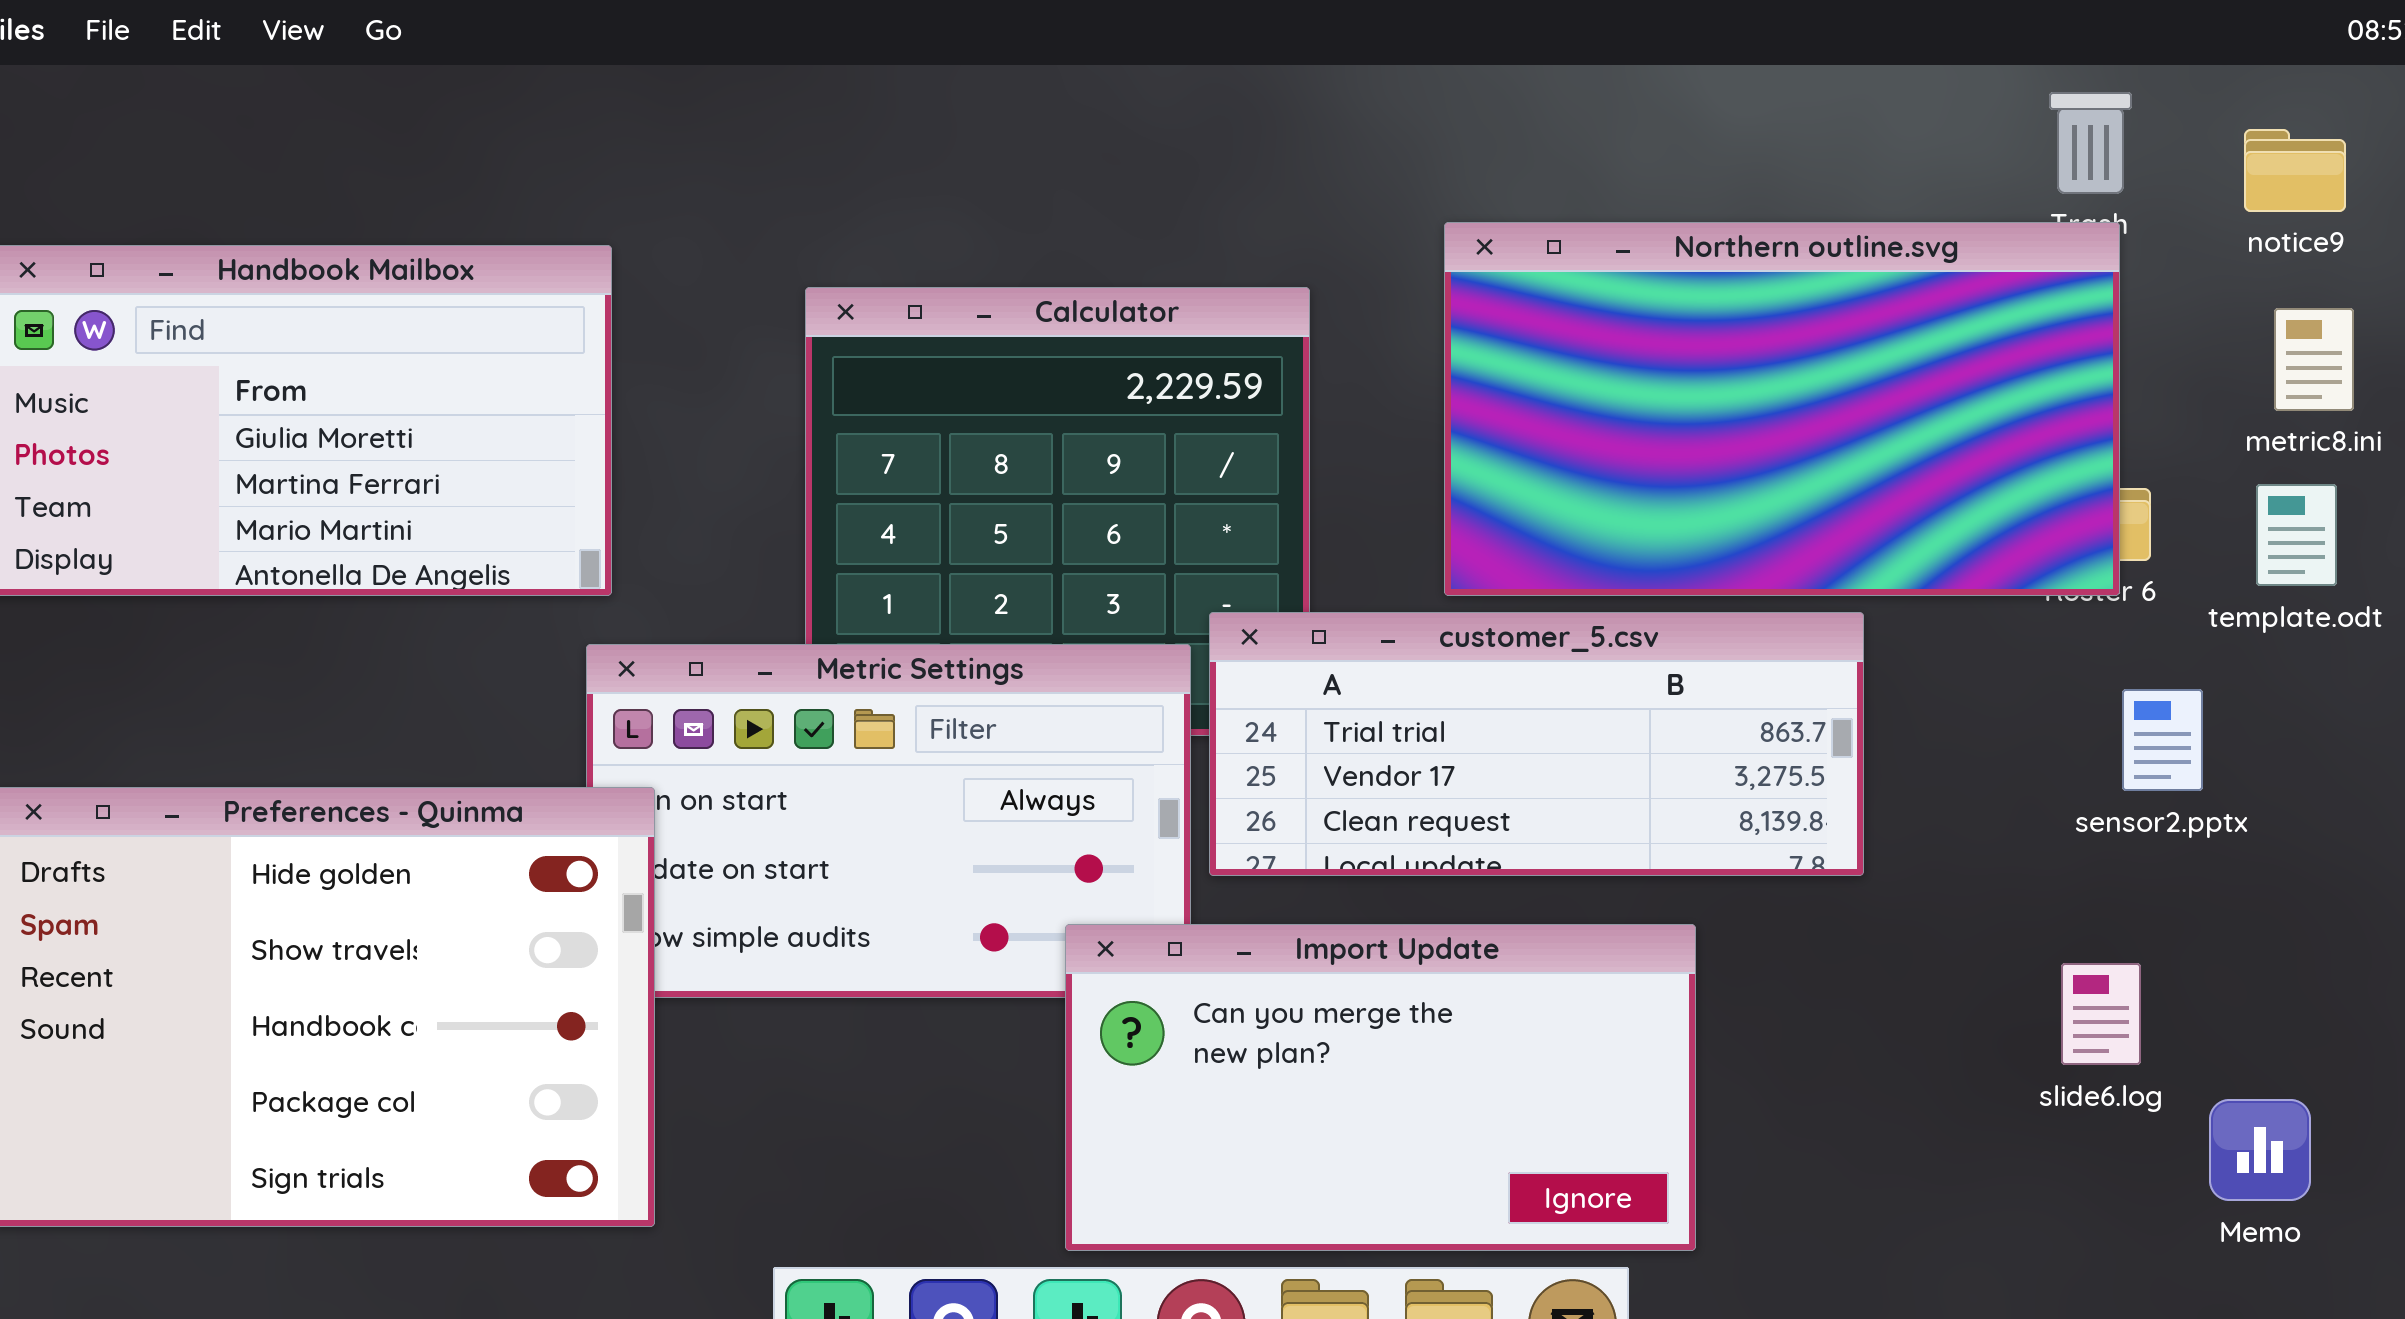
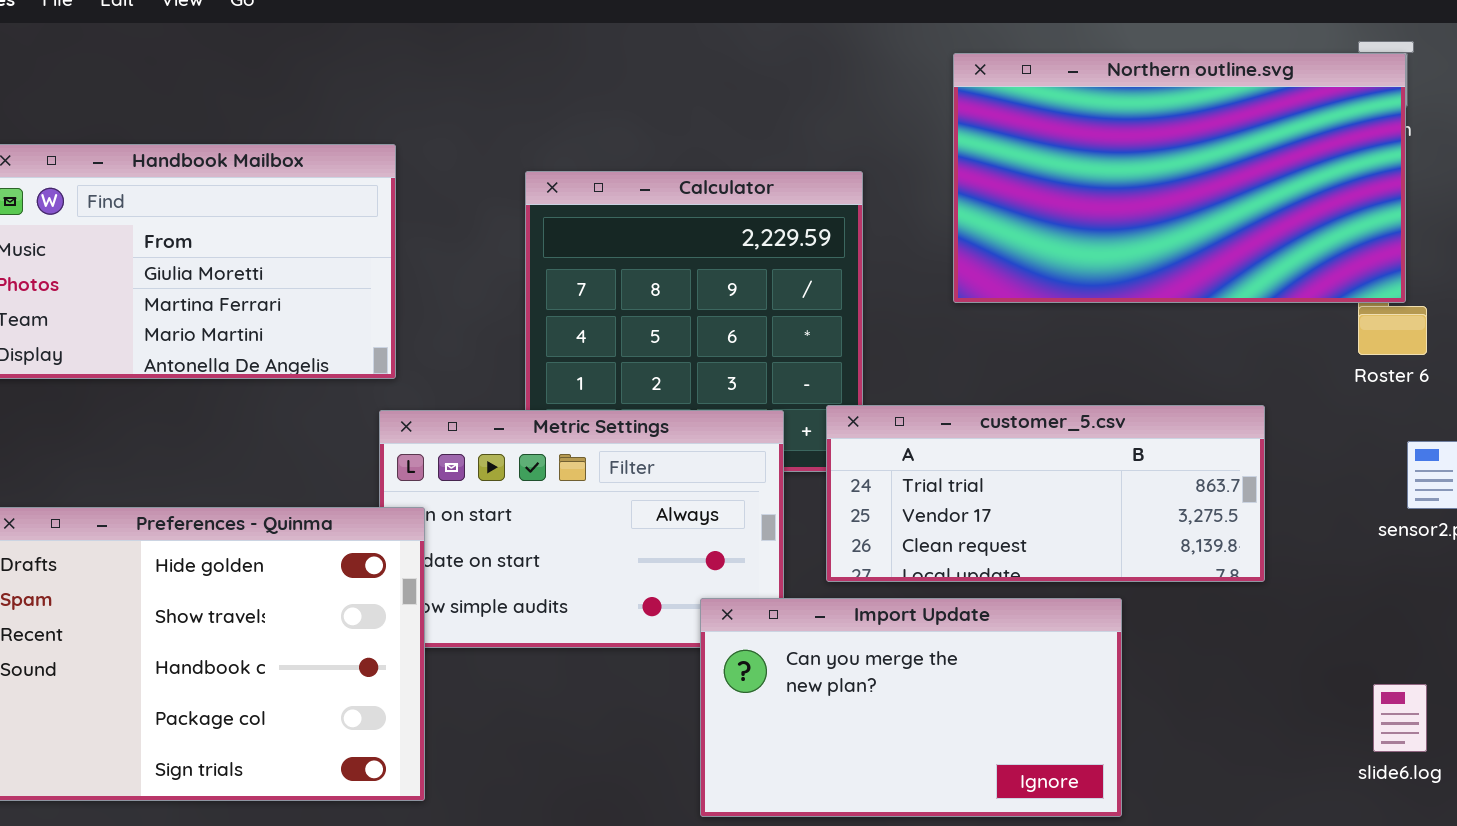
Northern outline.svg: [1444,222,2120,596] -> [953,53,1406,303], moved
customer_5.csv: [1209,612,1864,876] -> [826,405,1265,582], moved
slide6.log: [2061,963,2141,1065] -> [1373,684,1427,752], moved

